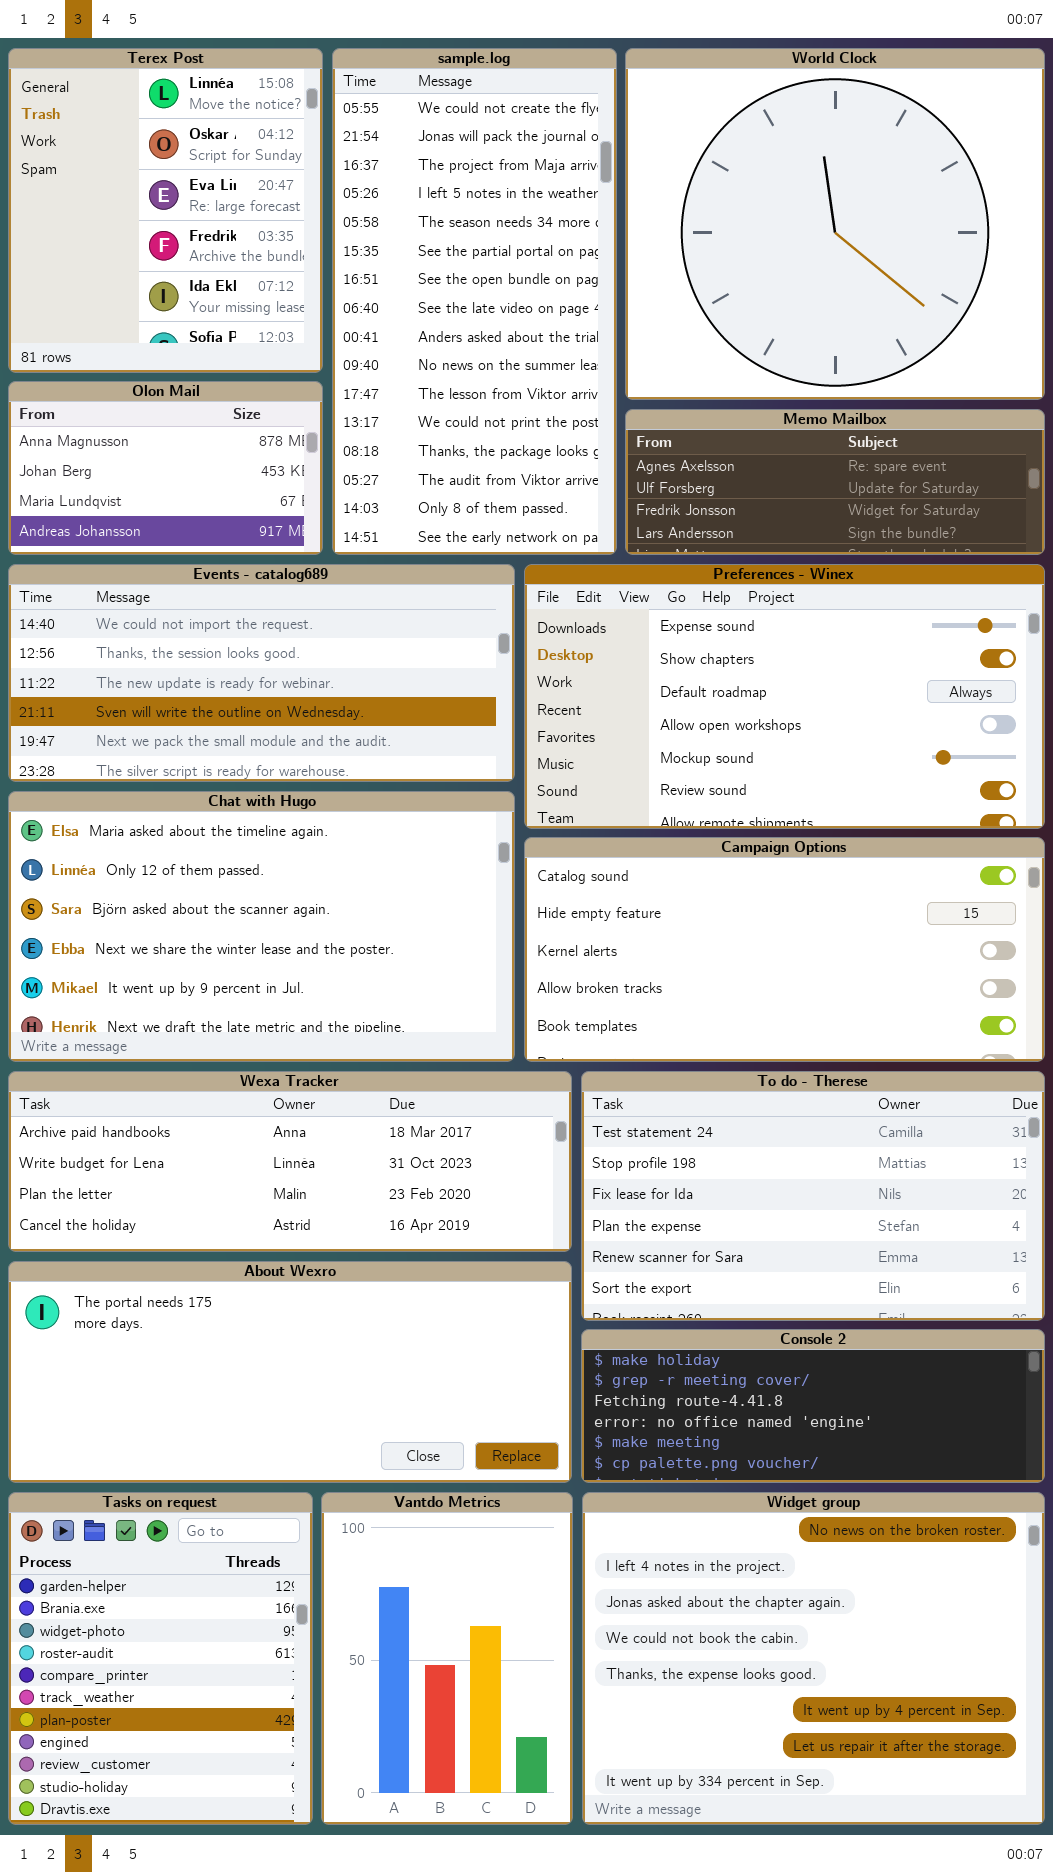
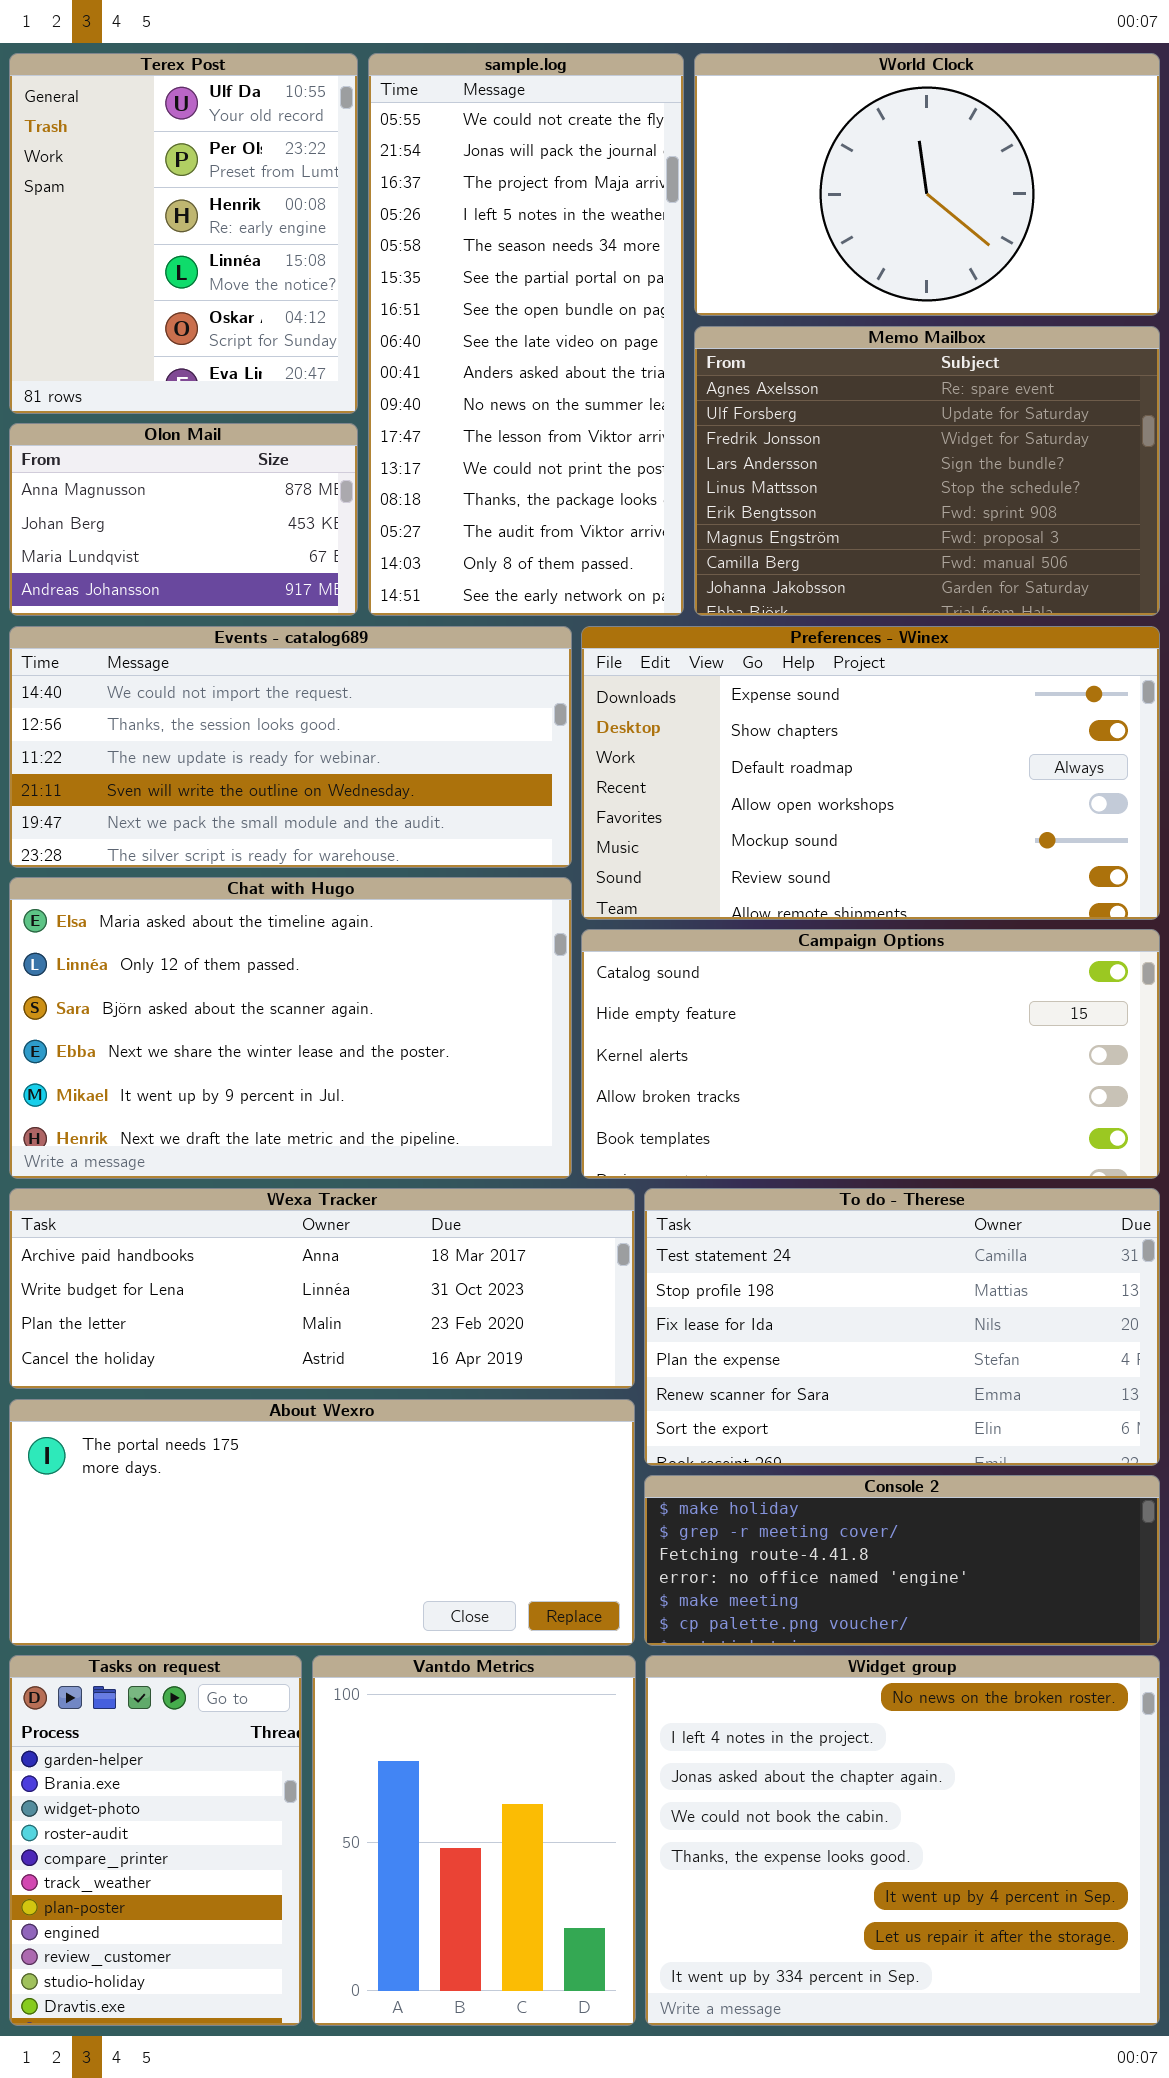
Terex Post: [8,48,323,373] -> [9,53,358,414], scrolled up 3 rows
World Clock: [625,48,1045,400] -> [694,53,1160,316], resized
Memo Mailbox: [625,409,1045,555] -> [694,326,1160,616], resized
Tasks on request: [8,1492,313,1825] -> [9,1655,302,2026], resized
Vantdo Metrics: [321,1492,573,1825] -> [312,1655,636,2026], resized

